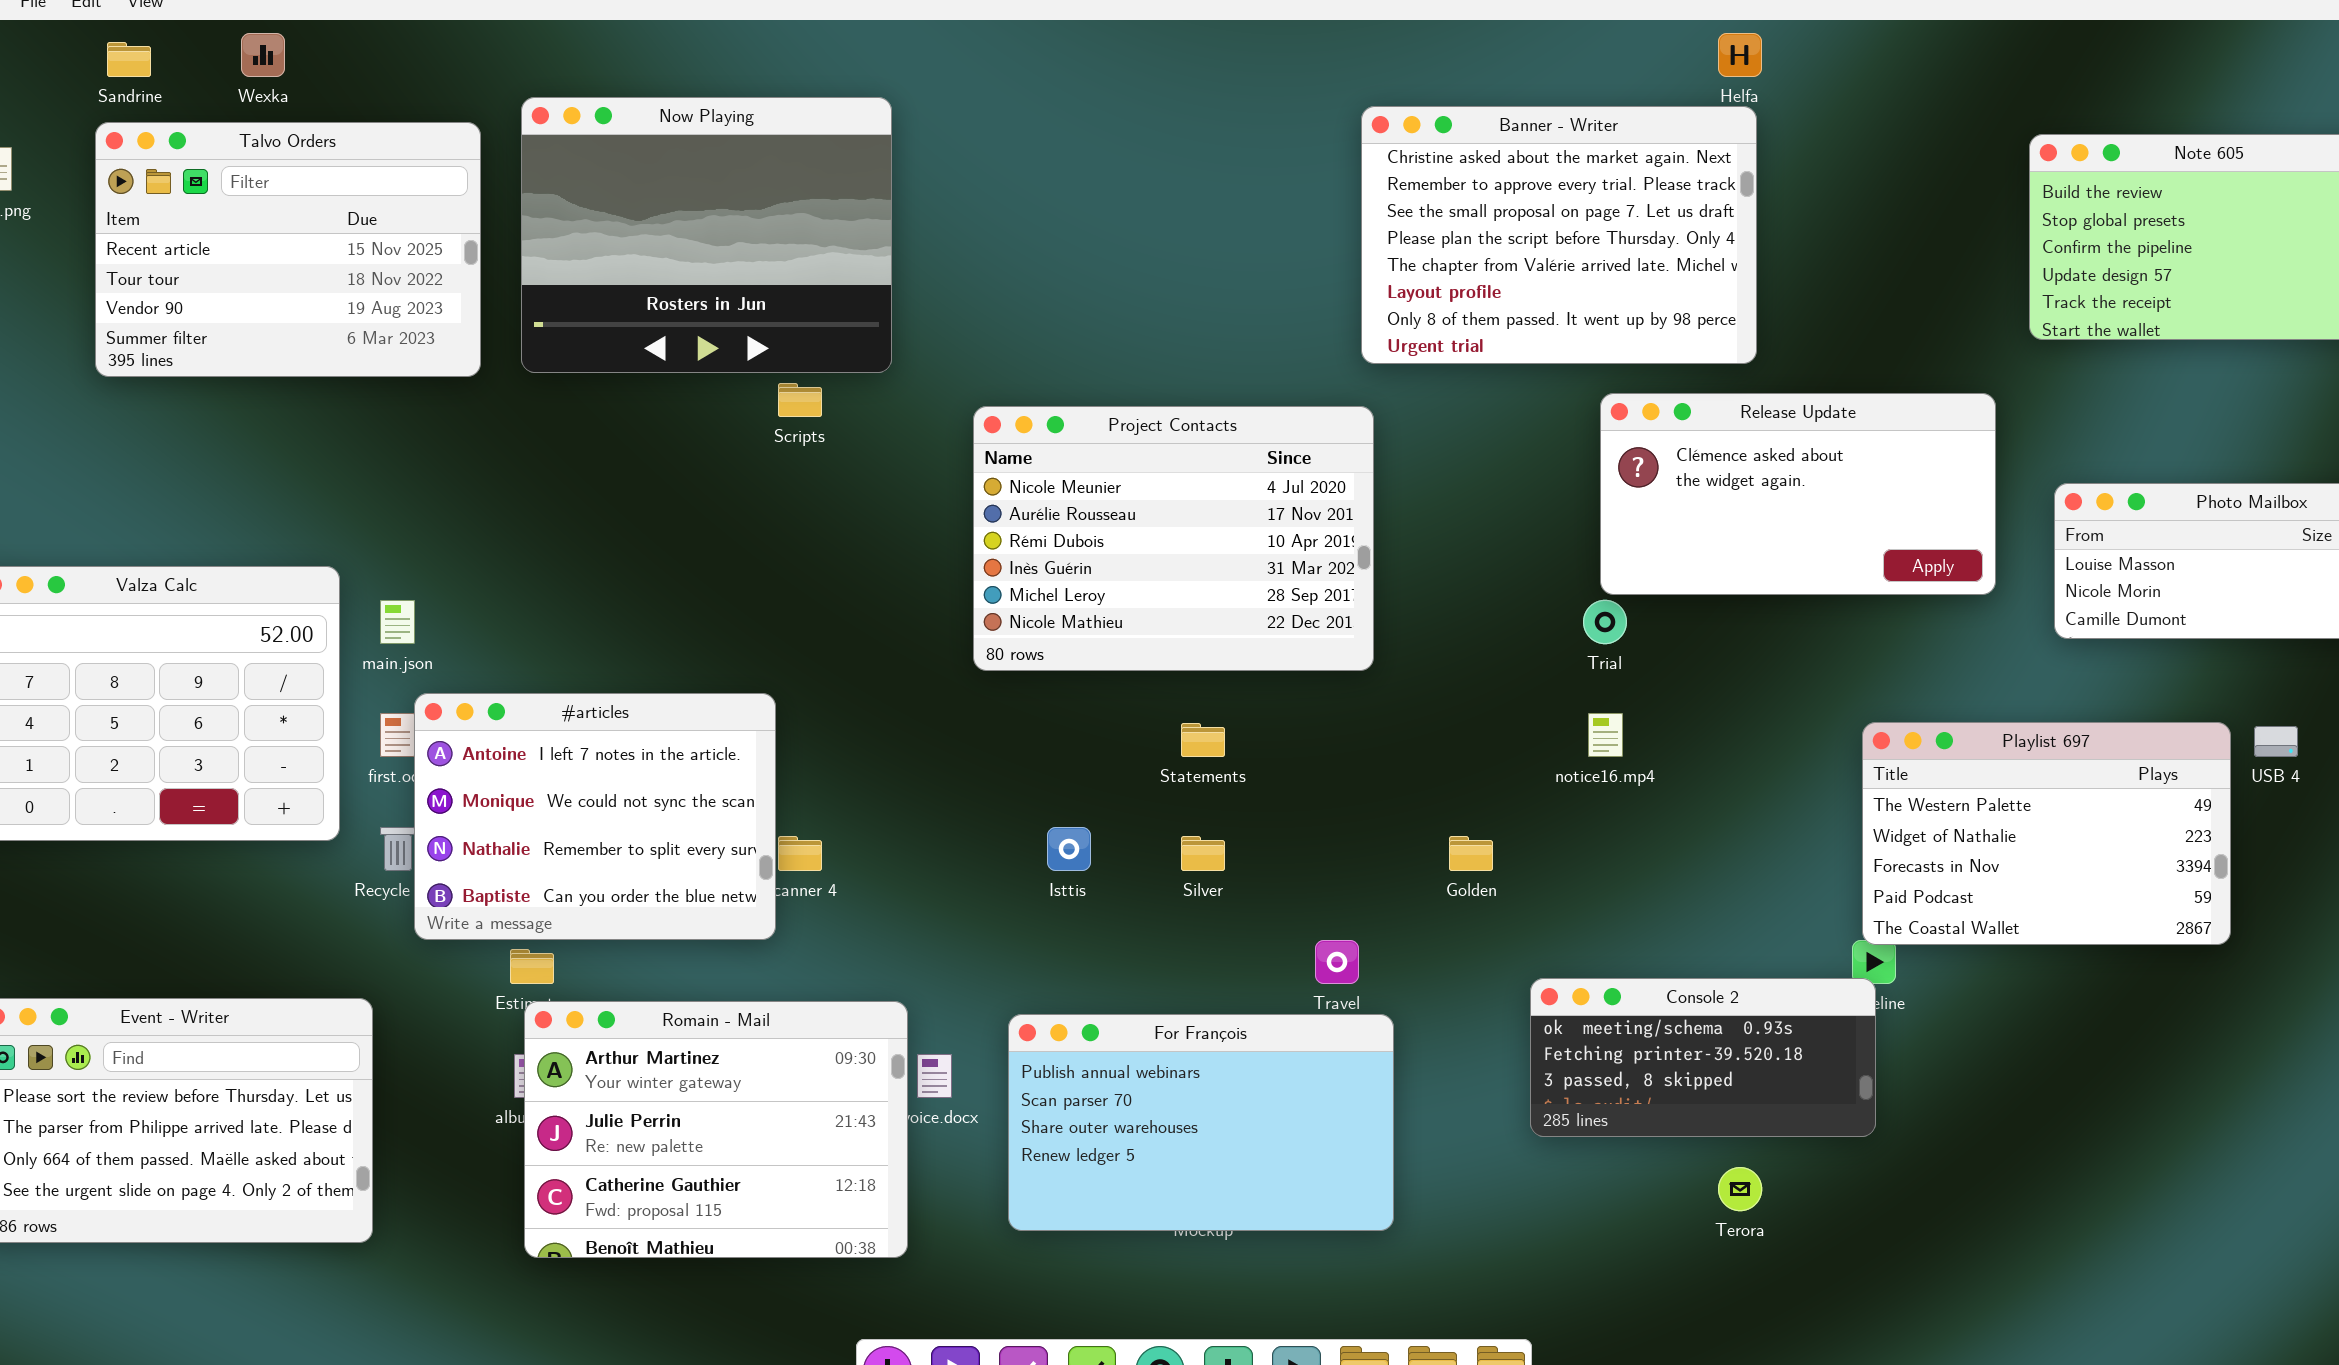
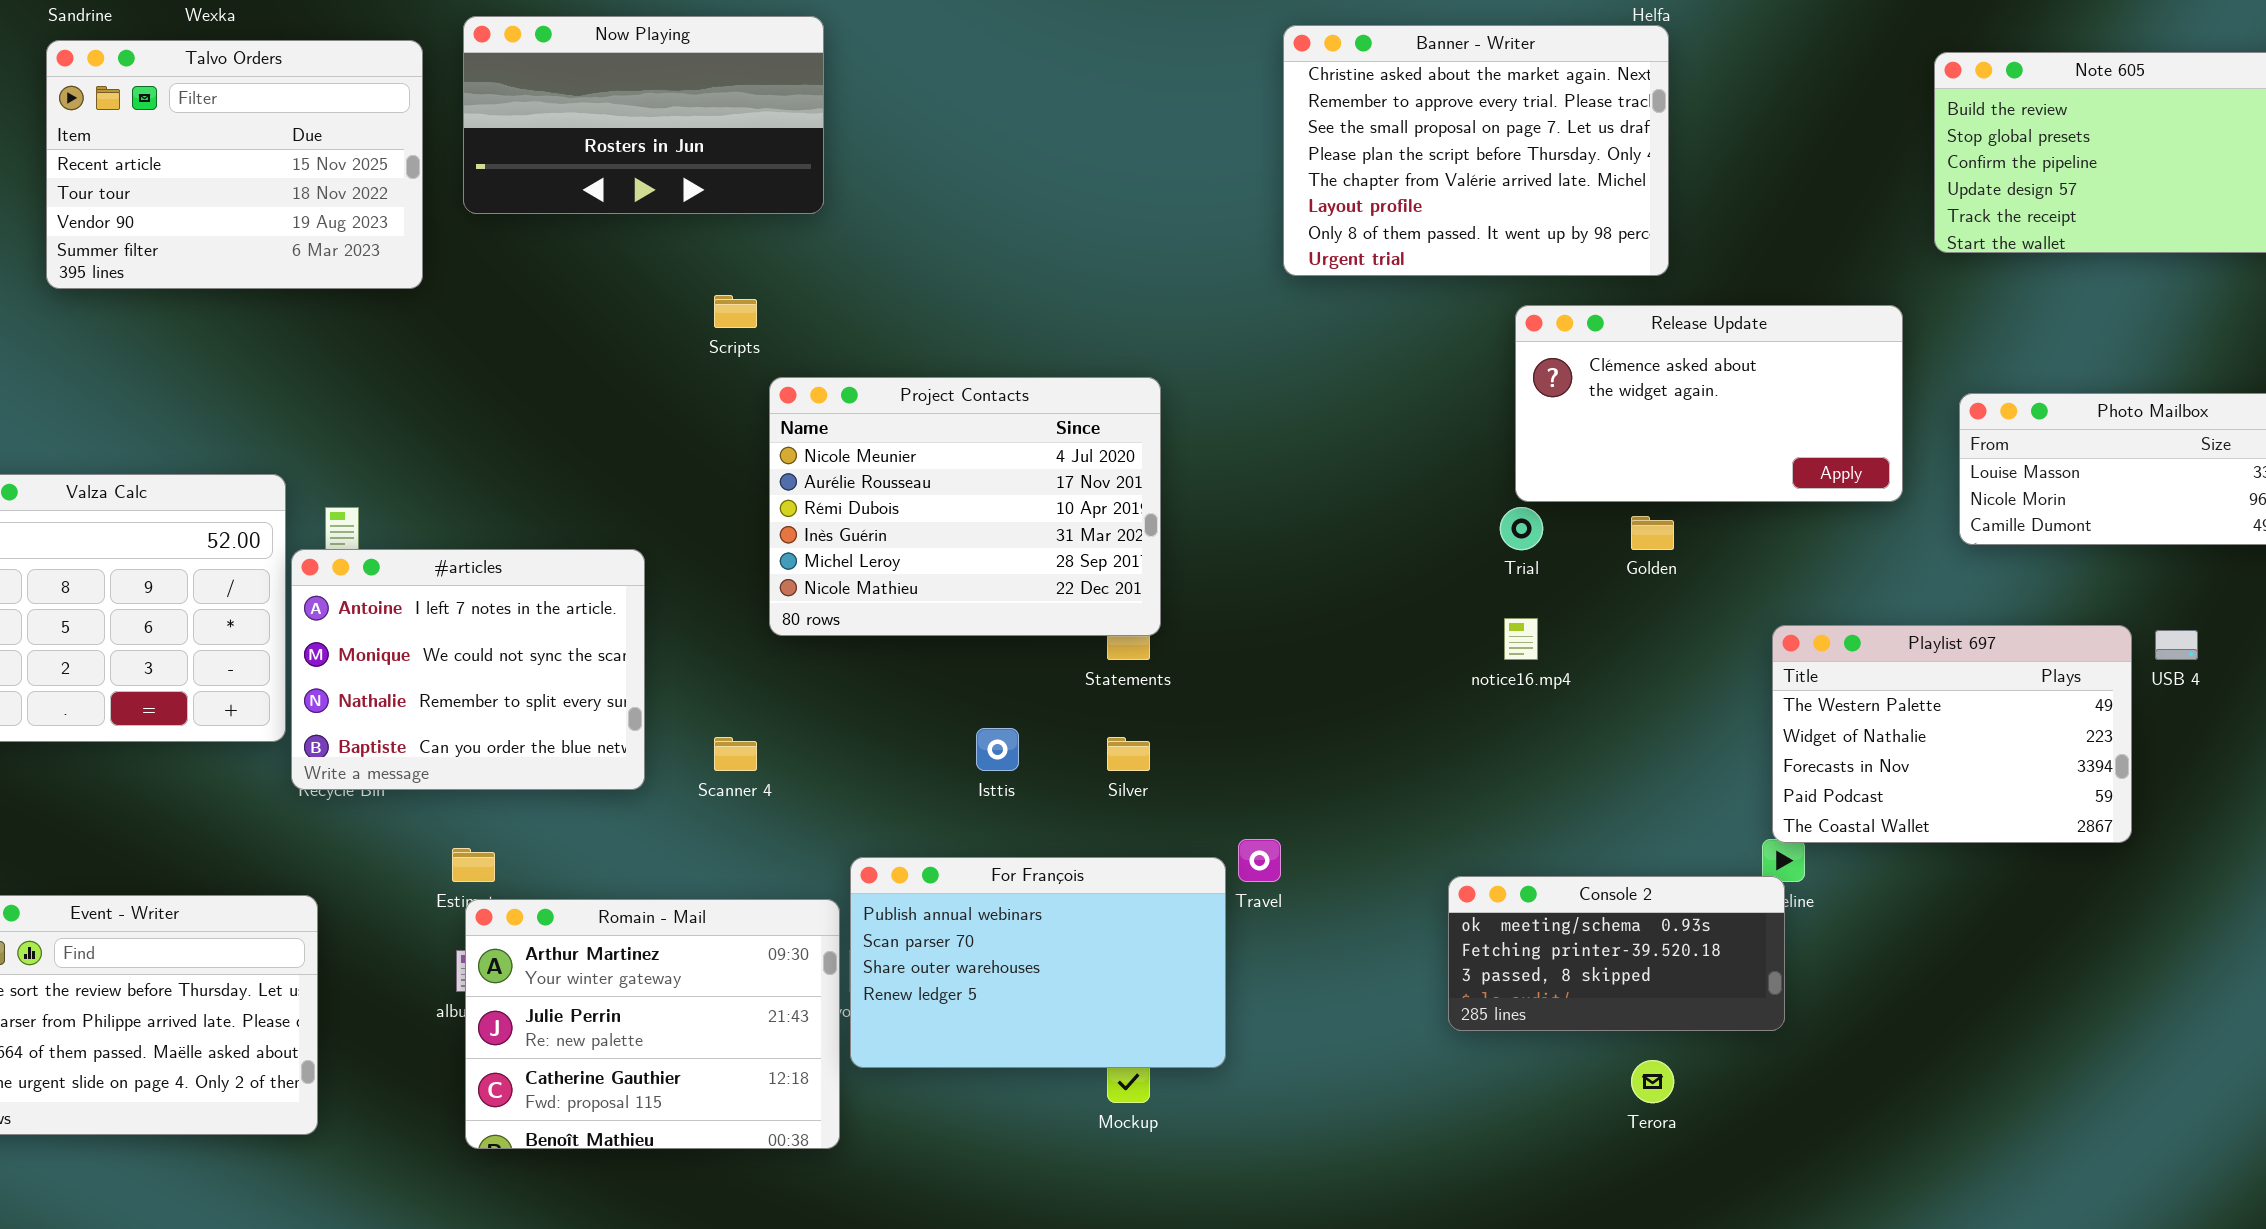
Now Playing: [521,97,892,373] -> [463,16,824,214], resized
Project Contacts: [973,406,1374,671] -> [769,377,1161,636], moved
#articles: [414,693,776,940] -> [291,549,645,790], moved
Golden: [1449,836,1493,871] -> [1631,516,1674,550], moved
For François: [1008,1014,1394,1231] -> [850,857,1226,1068], moved

